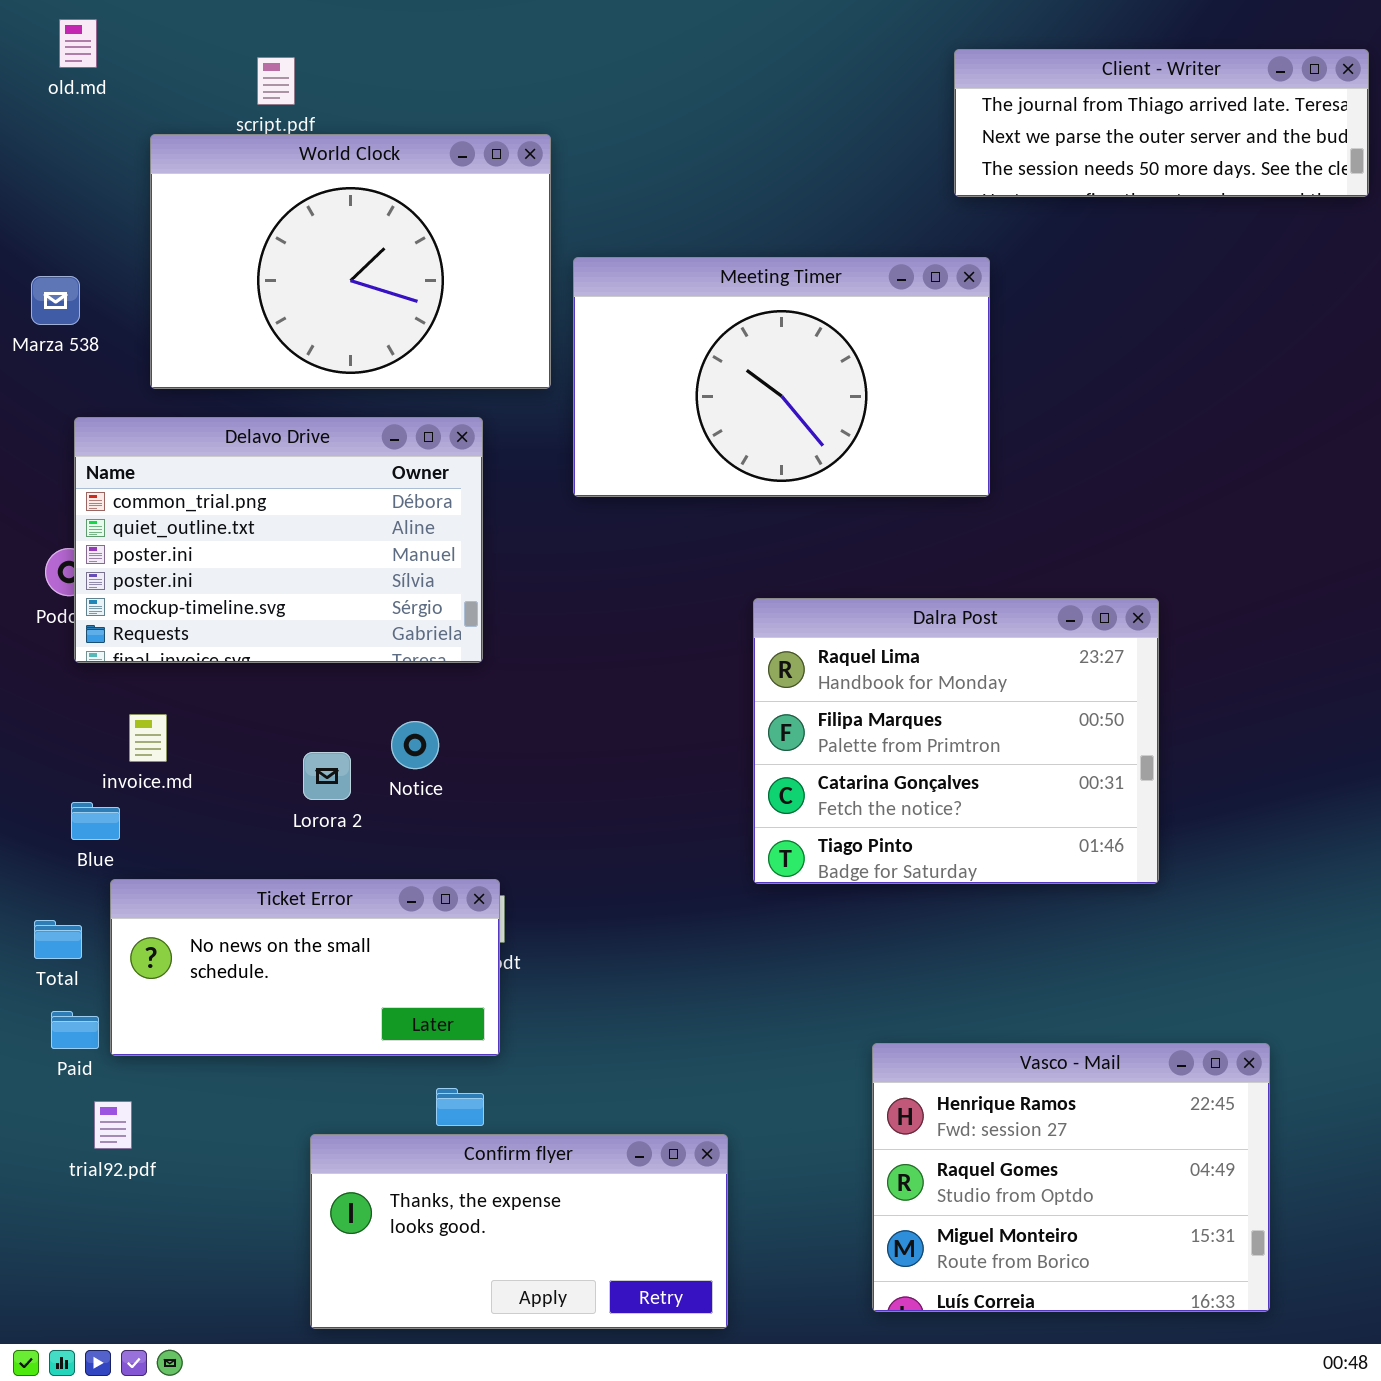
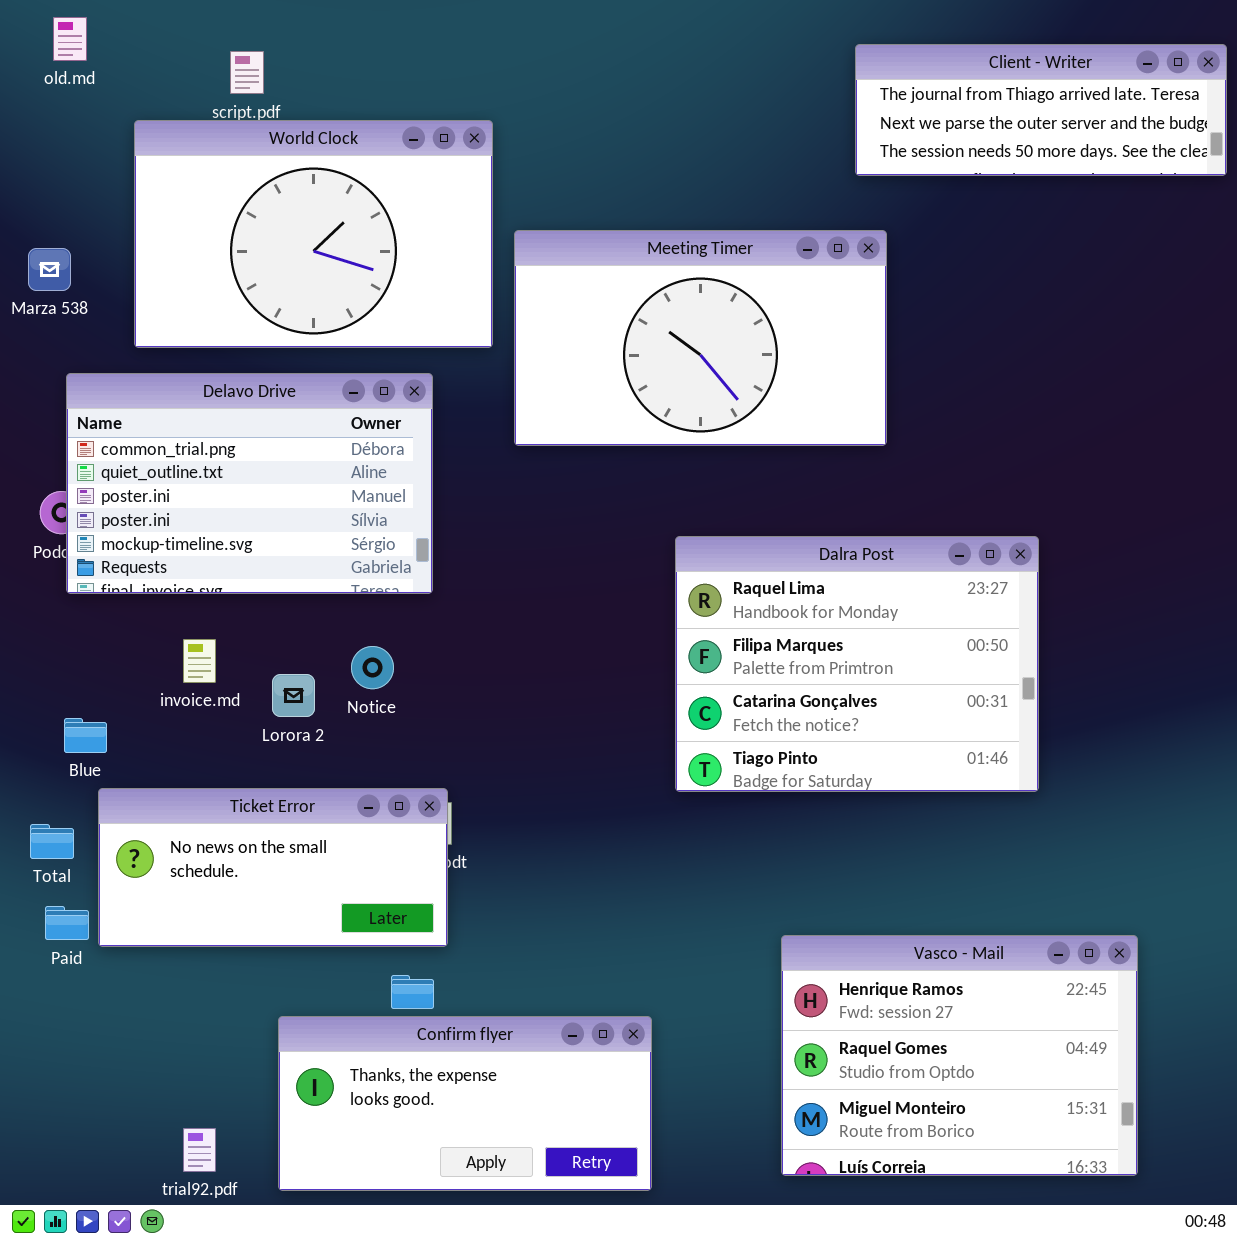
invoice.md: [129,714,167,762] -> [183,639,216,683], moved
trial92.pdf: [94,1101,132,1149] -> [183,1128,216,1172], moved

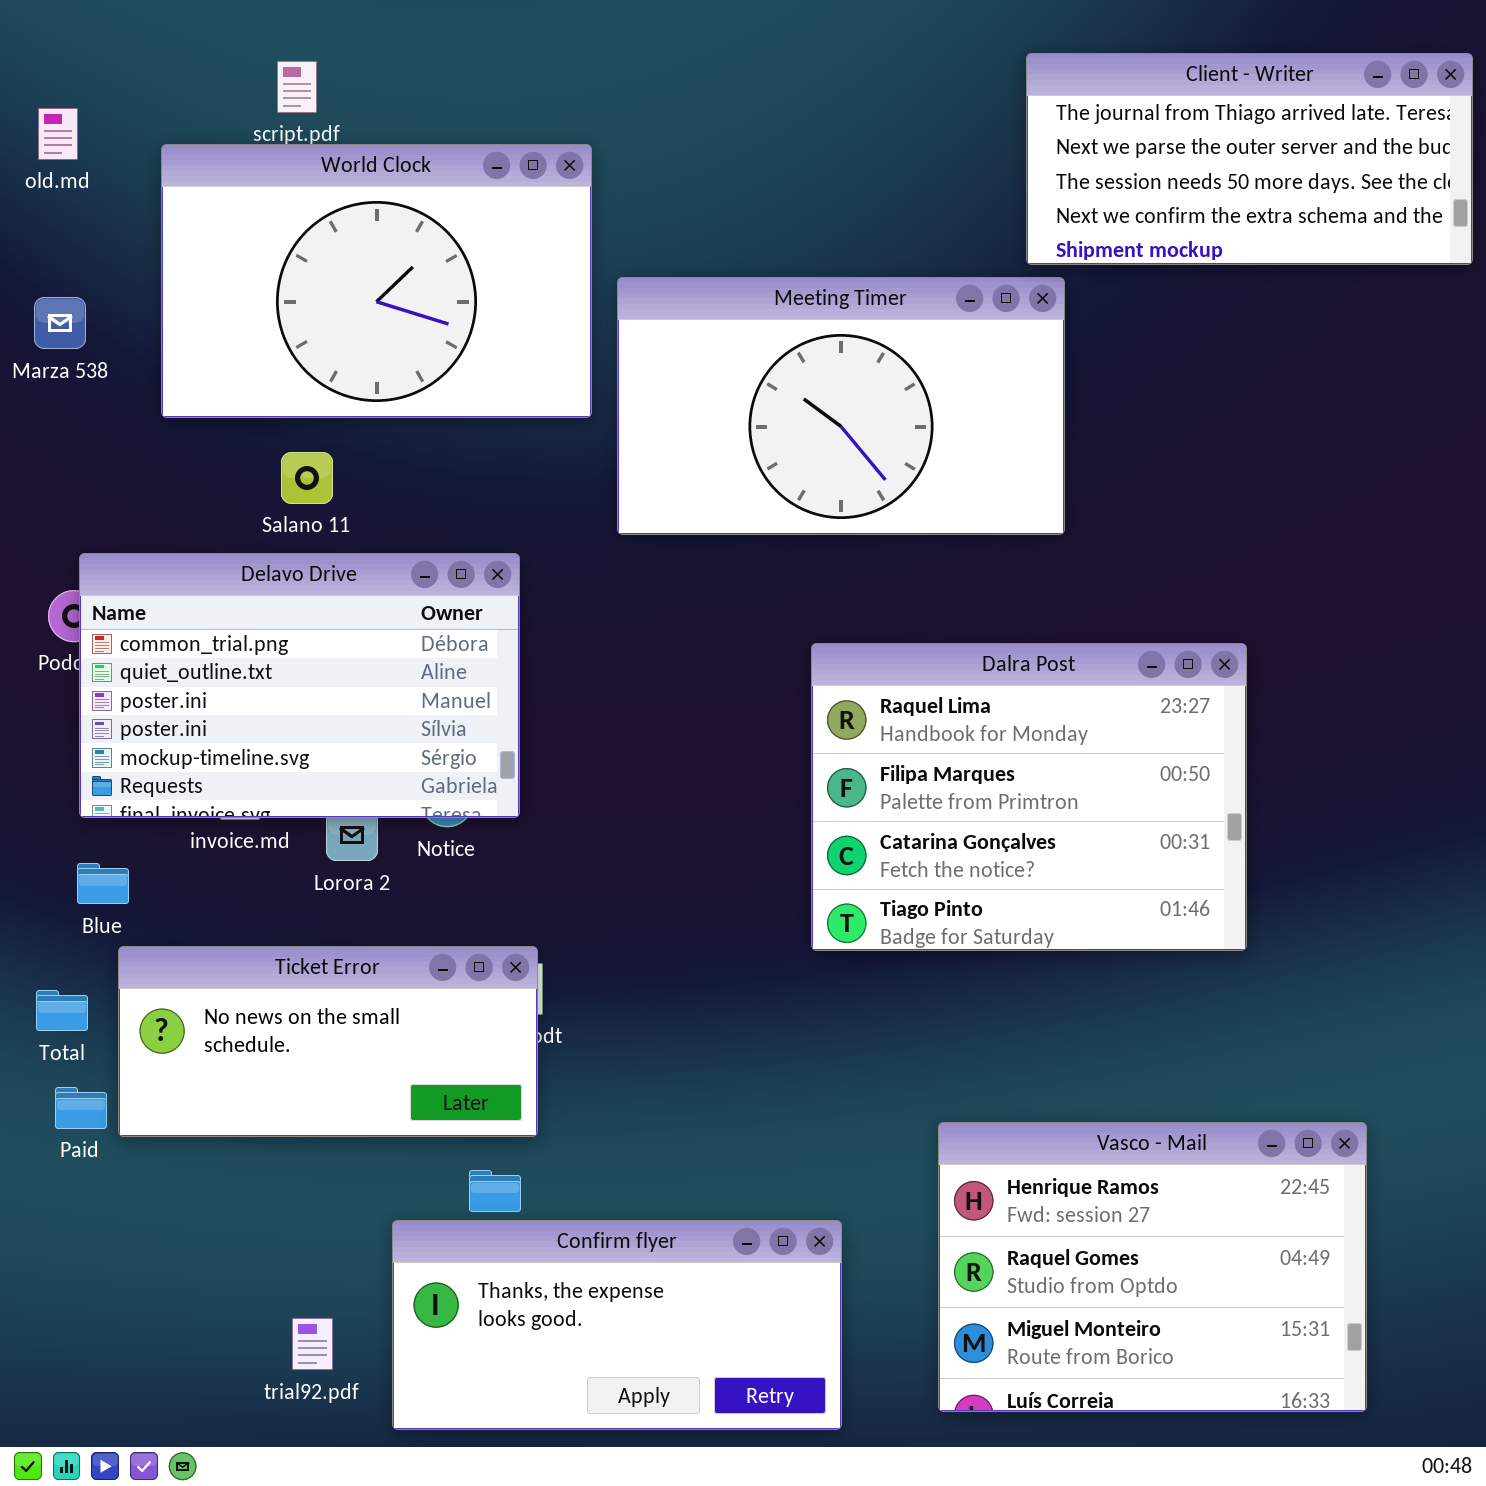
old.md: [53,17,87,61] -> [38,108,78,160], moved
Client - Writer: [855,44,1227,176] -> [1026,53,1473,265], resized
Delavo Drive: [66,373,433,594] -> [79,553,520,818], moved
Confirm flyer: [278,1016,652,1191] -> [392,1220,842,1430], moved
trial92.pdf: [183,1128,216,1172] -> [292,1318,333,1370], moved

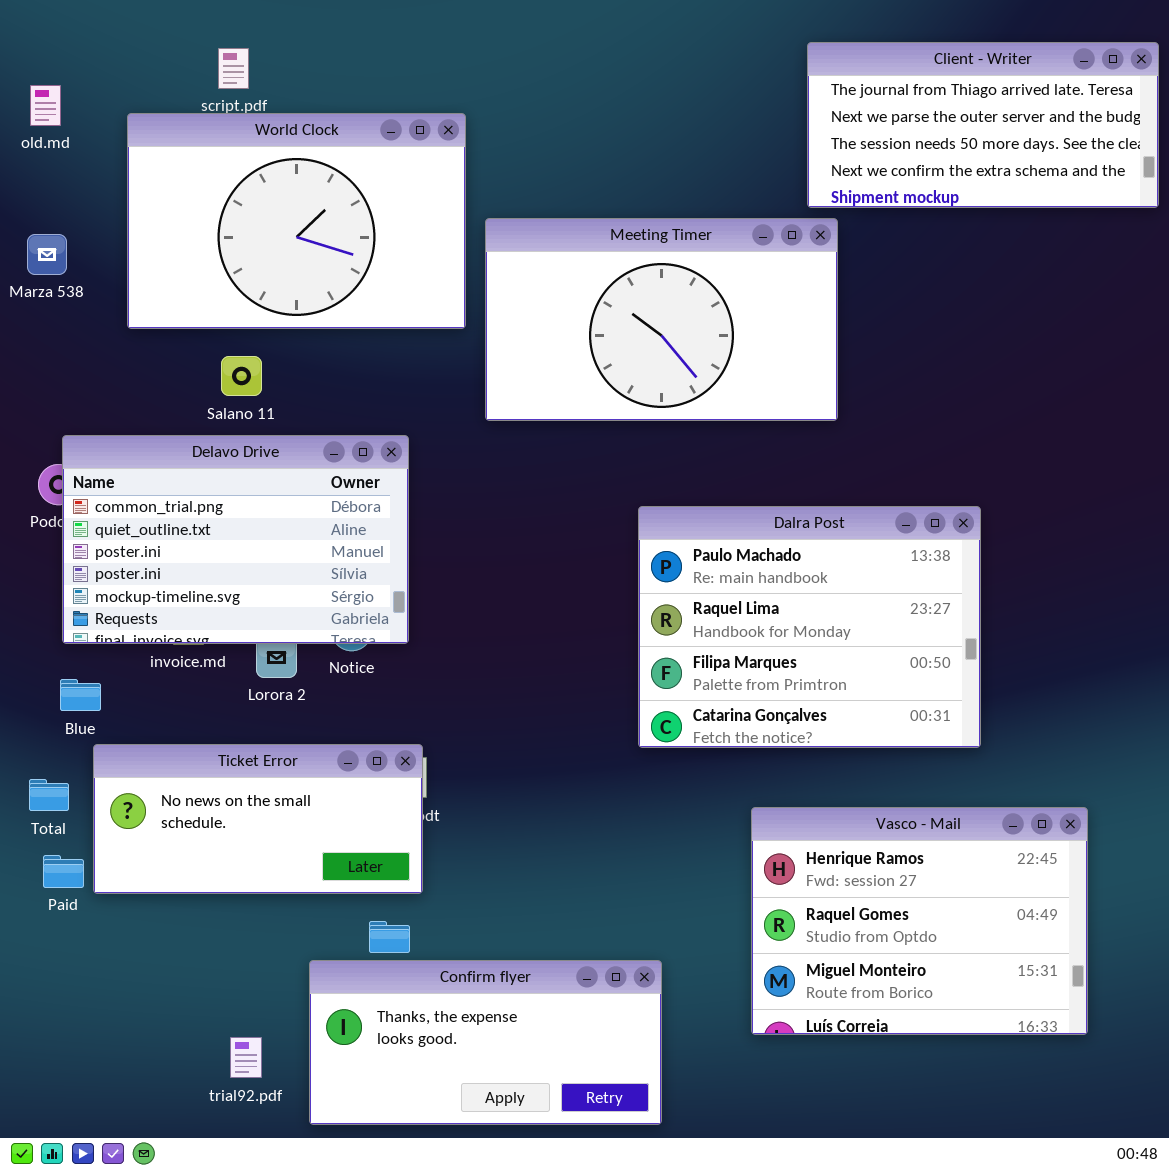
Dalra Post: [811,643,1247,951] -> [638,506,981,748], scrolled up 1 row
Vasco - Mail: [938,1122,1367,1412] -> [751,807,1088,1035], moved

